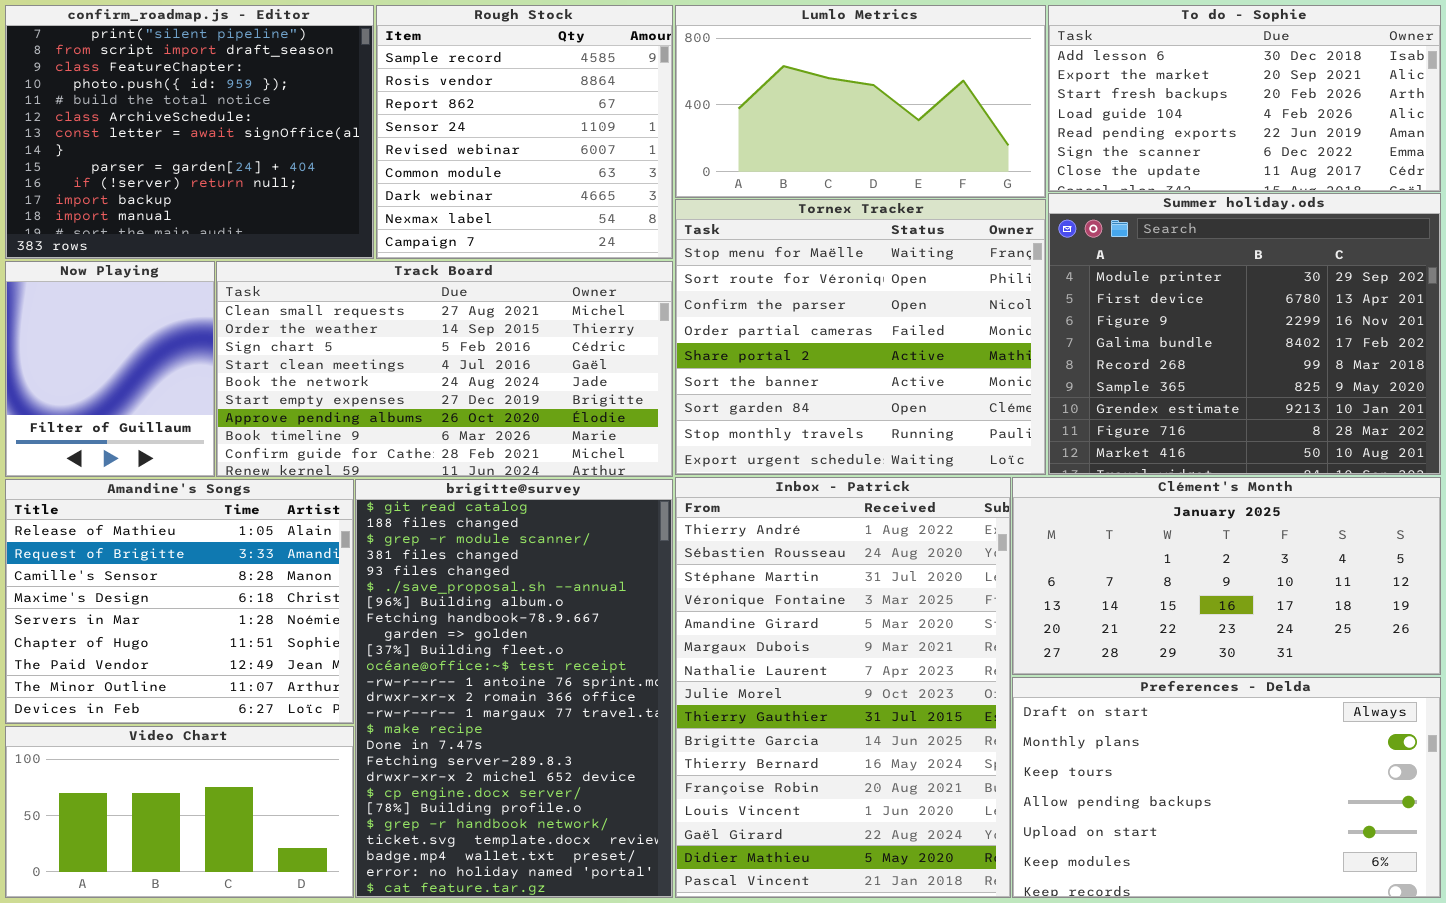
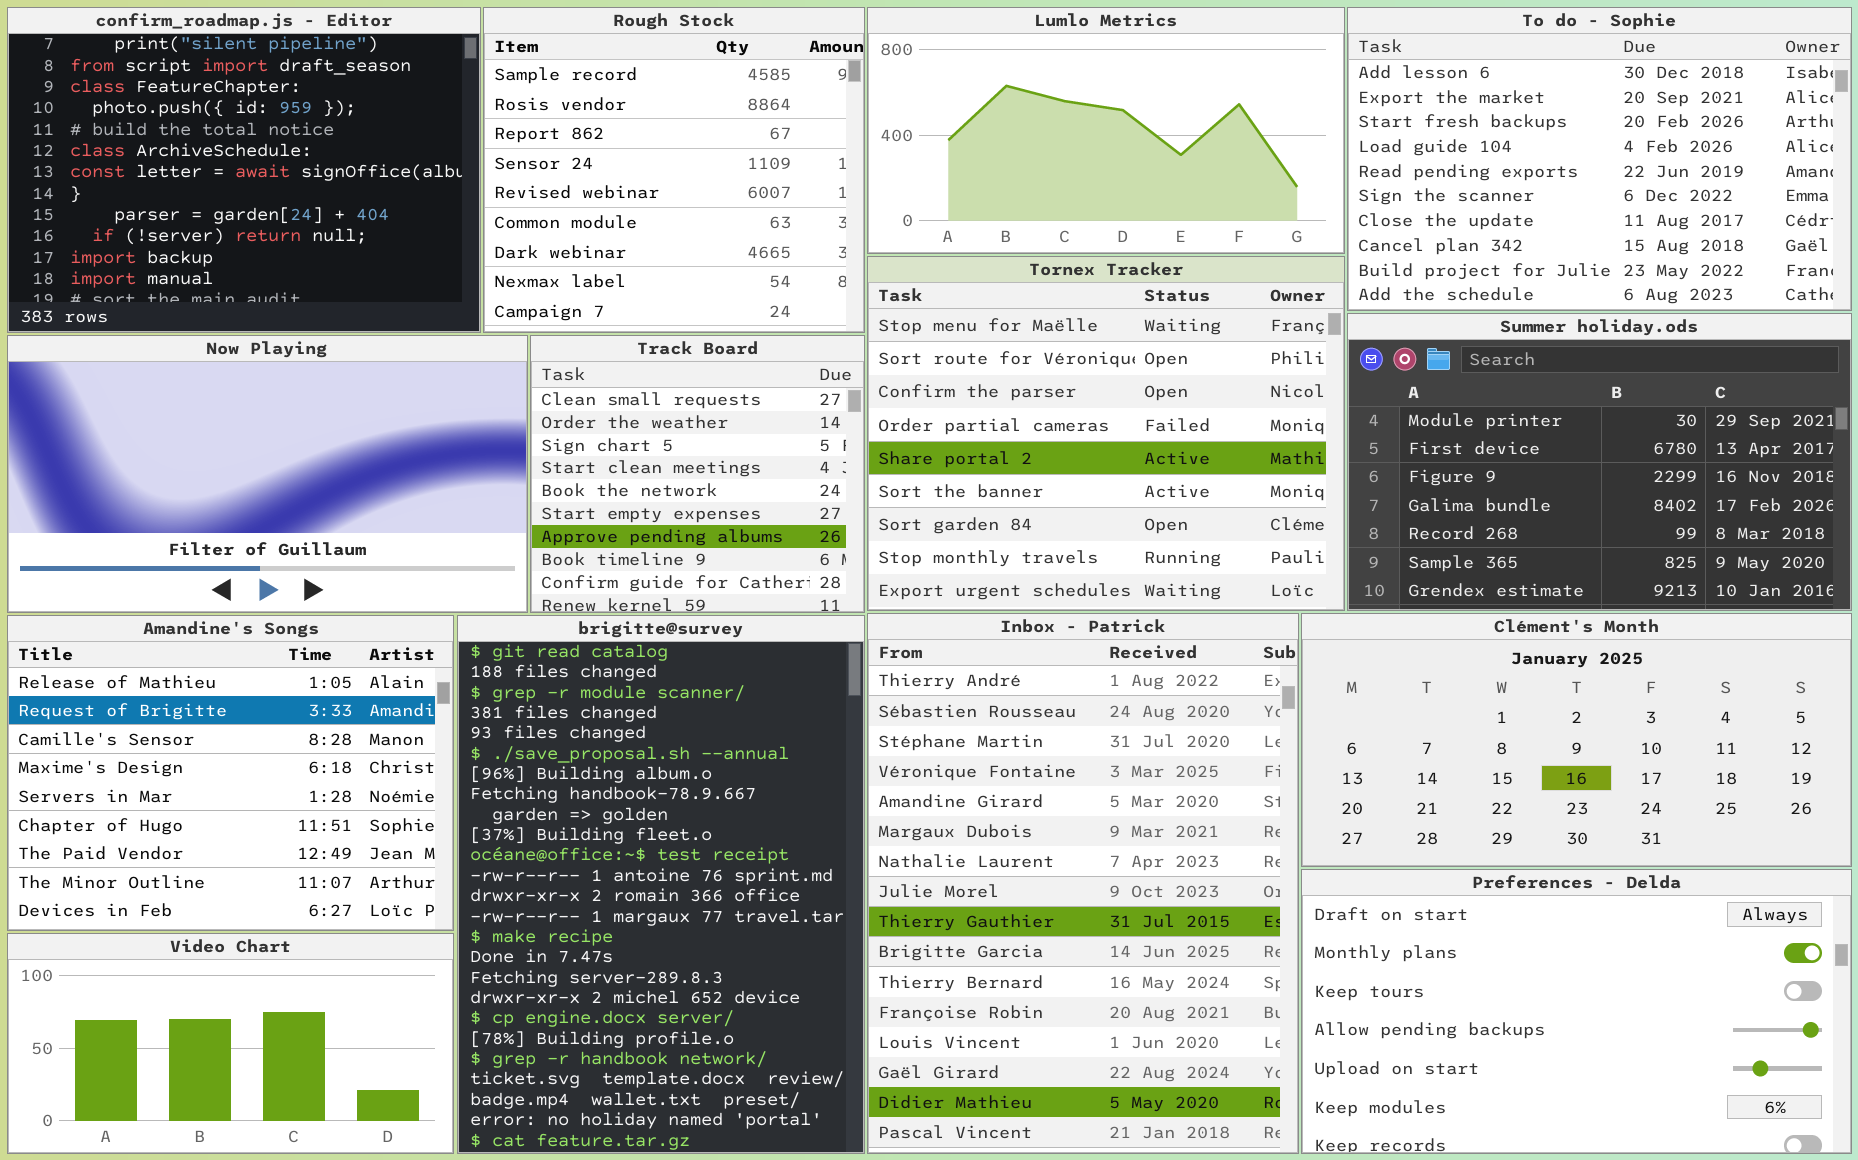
To do - Sophie: [1048,5,1441,192] -> [1347,7,1852,311], resized
Summer holiday.ods: [1048,193,1441,475] -> [1347,313,1852,611], resized
Now Playing: [5,261,215,477] -> [7,335,528,613], resized
Track Board: [216,261,673,477] -> [530,335,865,613], resized

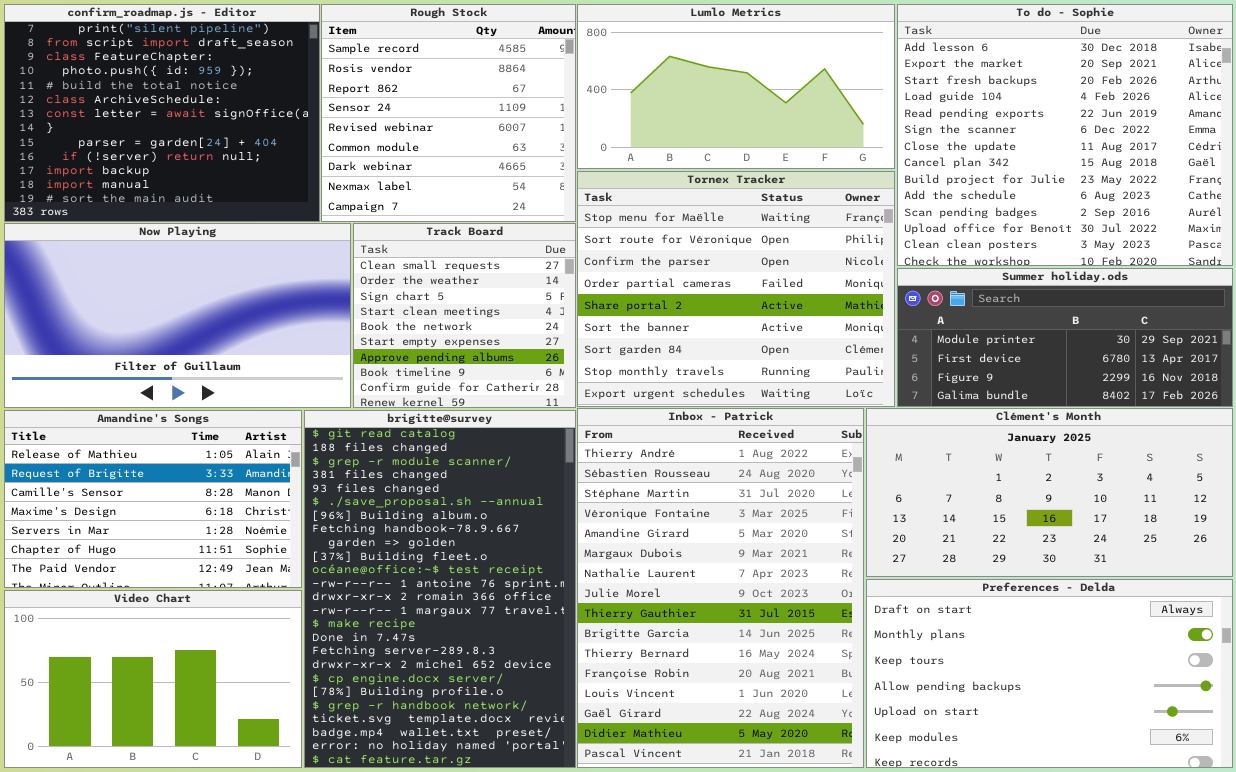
To do - Sophie: [1347,7,1852,311] -> [897,4,1233,266], resized
Summer holiday.ods: [1347,313,1852,611] -> [897,268,1233,407], resized
Amandine's Songs: [7,615,454,931] -> [4,410,302,588], resized
Video Chart: [7,933,454,1154] -> [4,590,302,768], resized

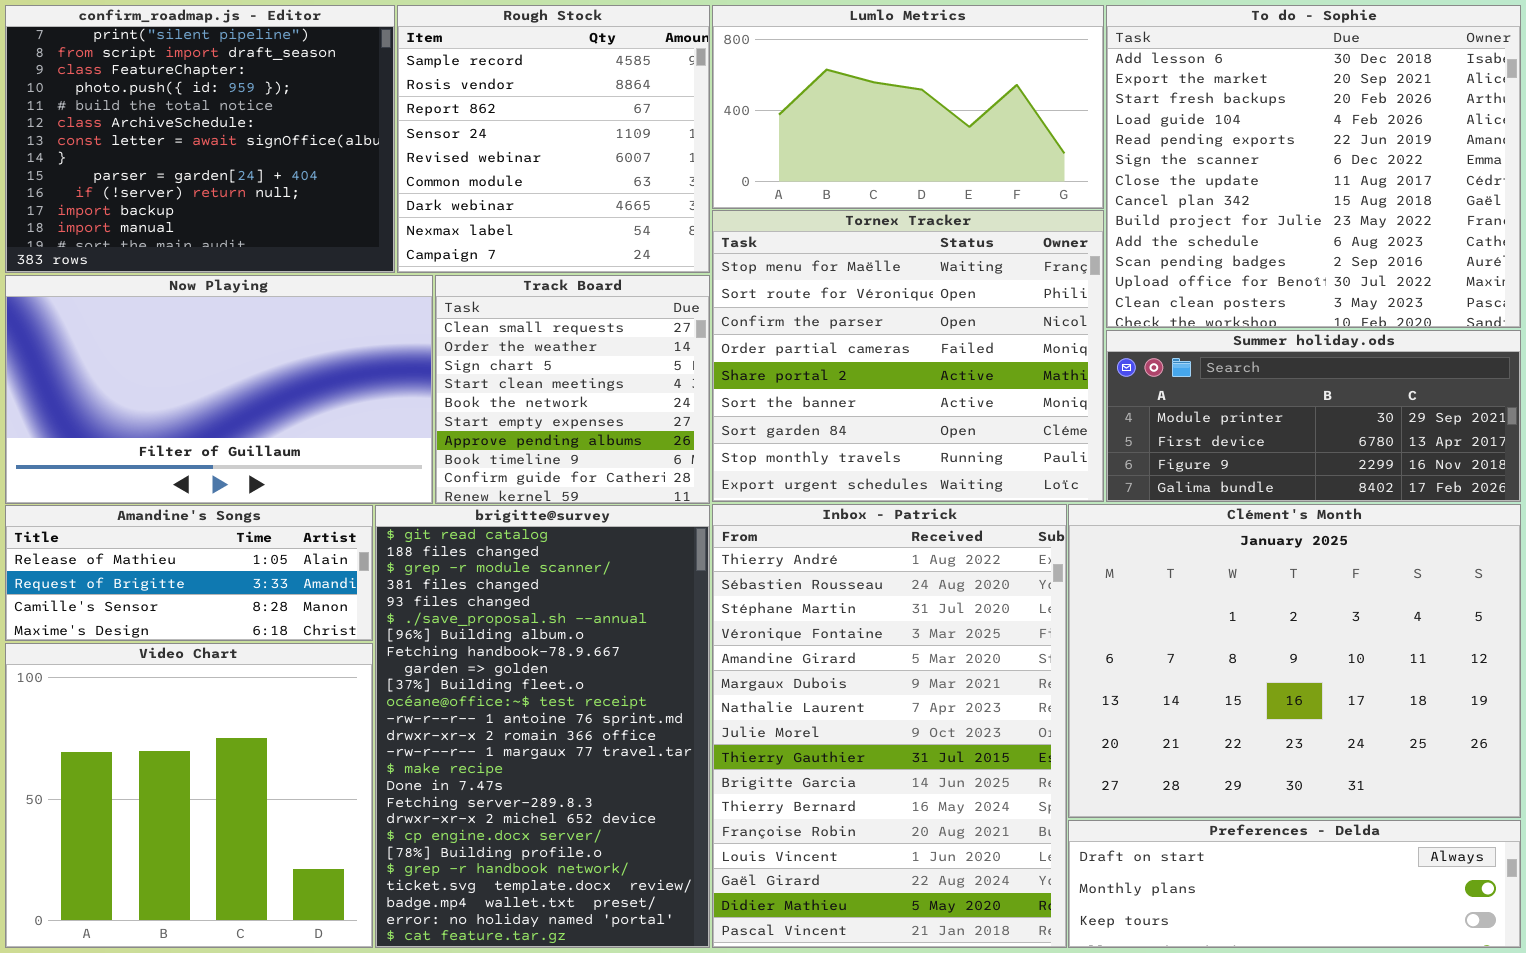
Clément's Month: [866,408,1233,577] -> [1068,504,1521,818], resized
Amandine's Songs: [4,410,302,588] -> [5,505,373,641], resized
Preferences - Delda: [866,579,1233,768] -> [1068,820,1521,948], resized
Video Chart: [4,590,302,768] -> [5,643,373,948], resized

